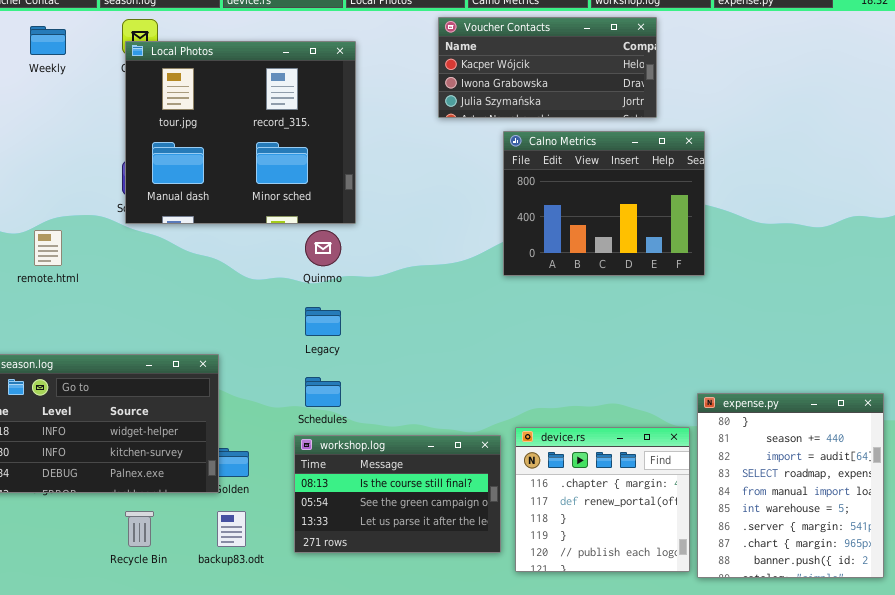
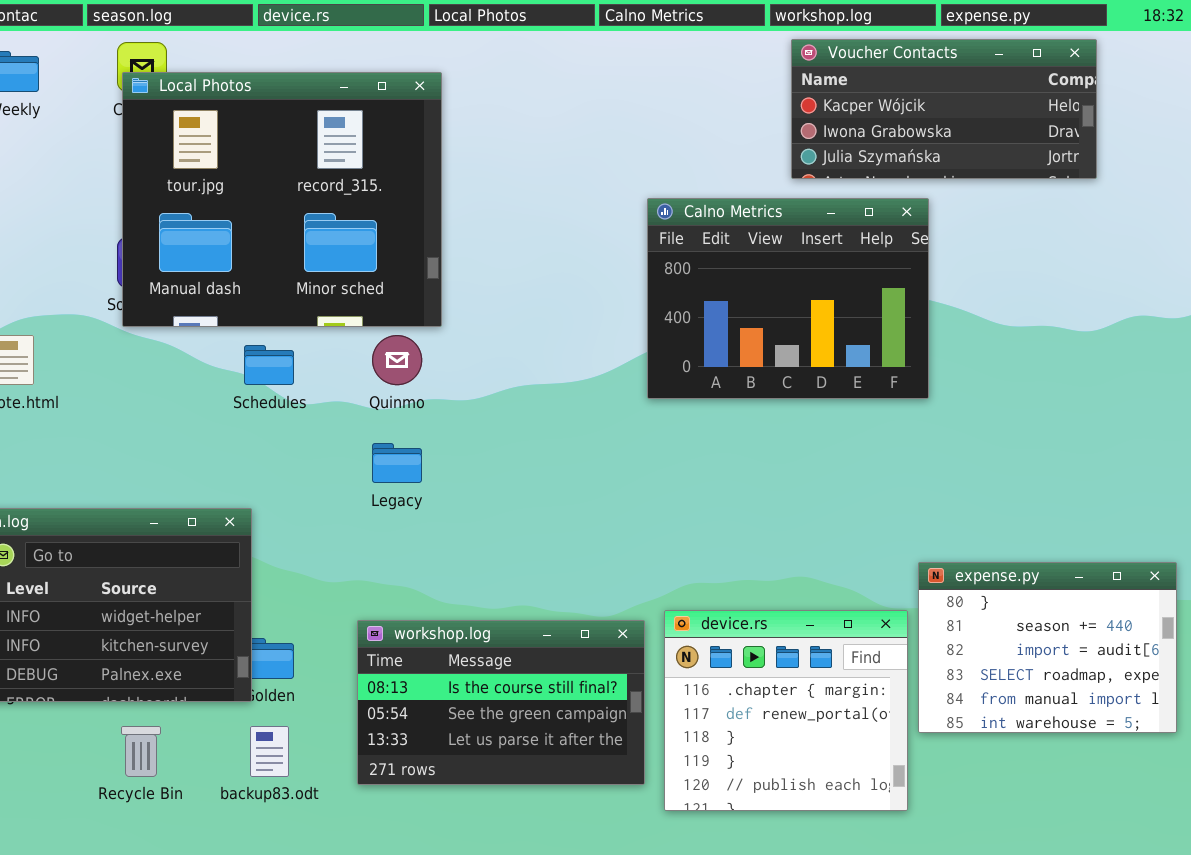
Voucher Contacts: [438,17,657,118] -> [791,39,1097,179], moved
Schedules: [305,377,341,407] -> [244,345,294,385], moved
expense.py: [697,393,884,578] -> [918,562,1177,733], resized

